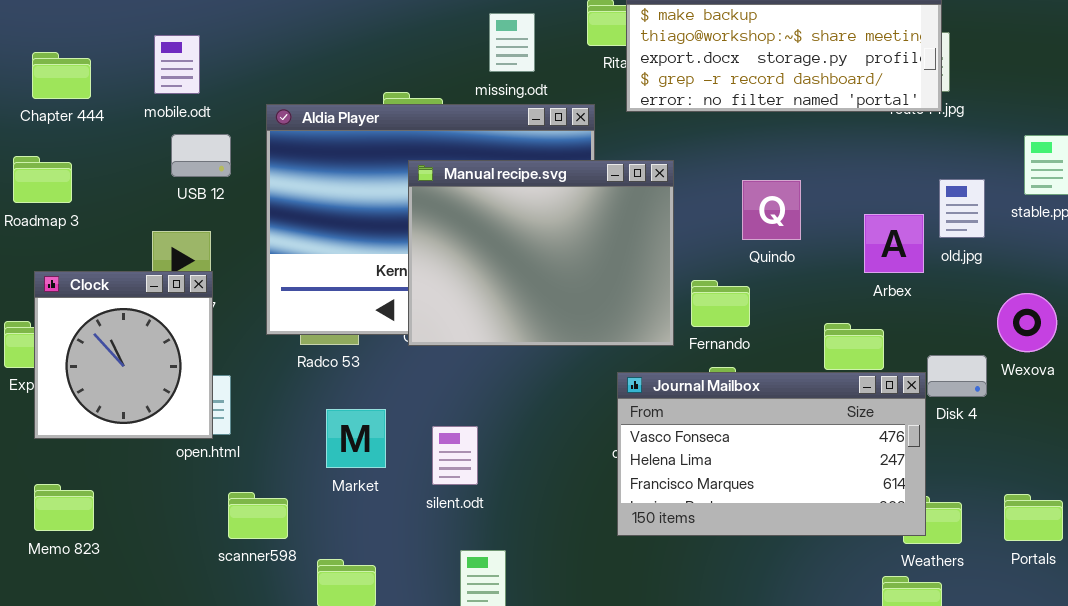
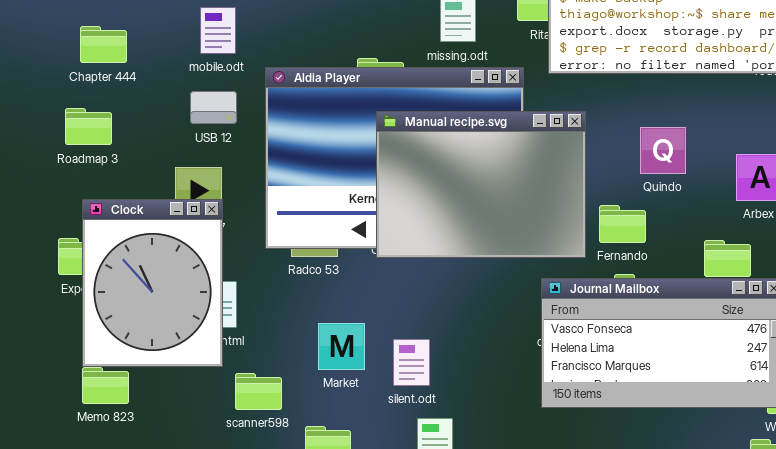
mobile.odt: [154,35,200,94] -> [200,7,236,54], moved
Clock: [34,271,213,439] -> [82,199,223,367], resized
Market: [326,409,386,468] -> [318,323,365,370], moved
silent.odt: [432,426,478,485] -> [393,339,430,386], moved

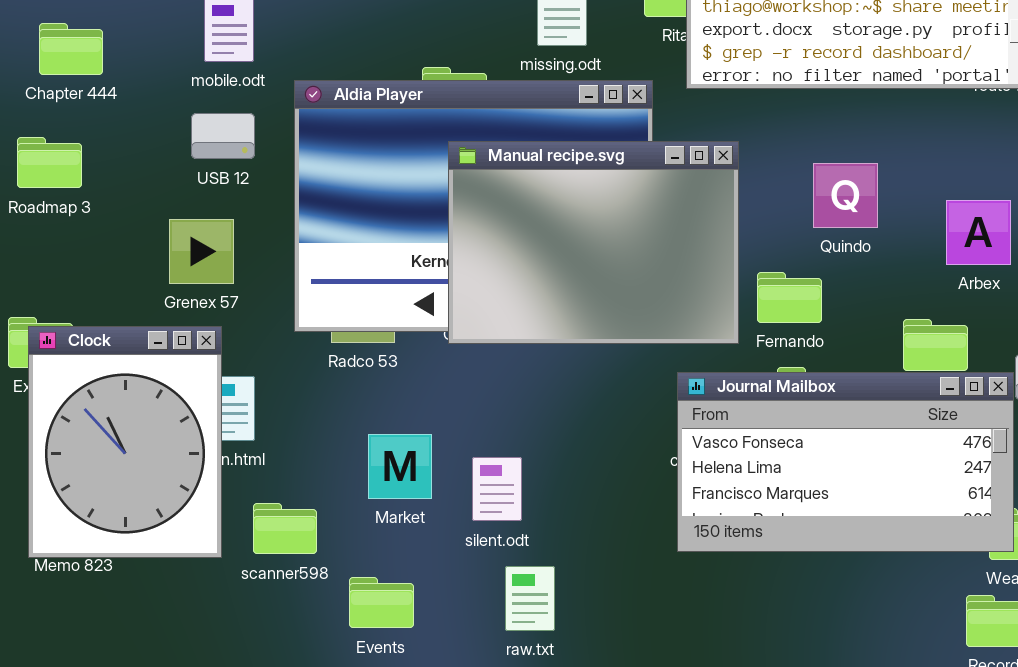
Clock: [82,199,223,367] -> [28,326,222,558], moved

